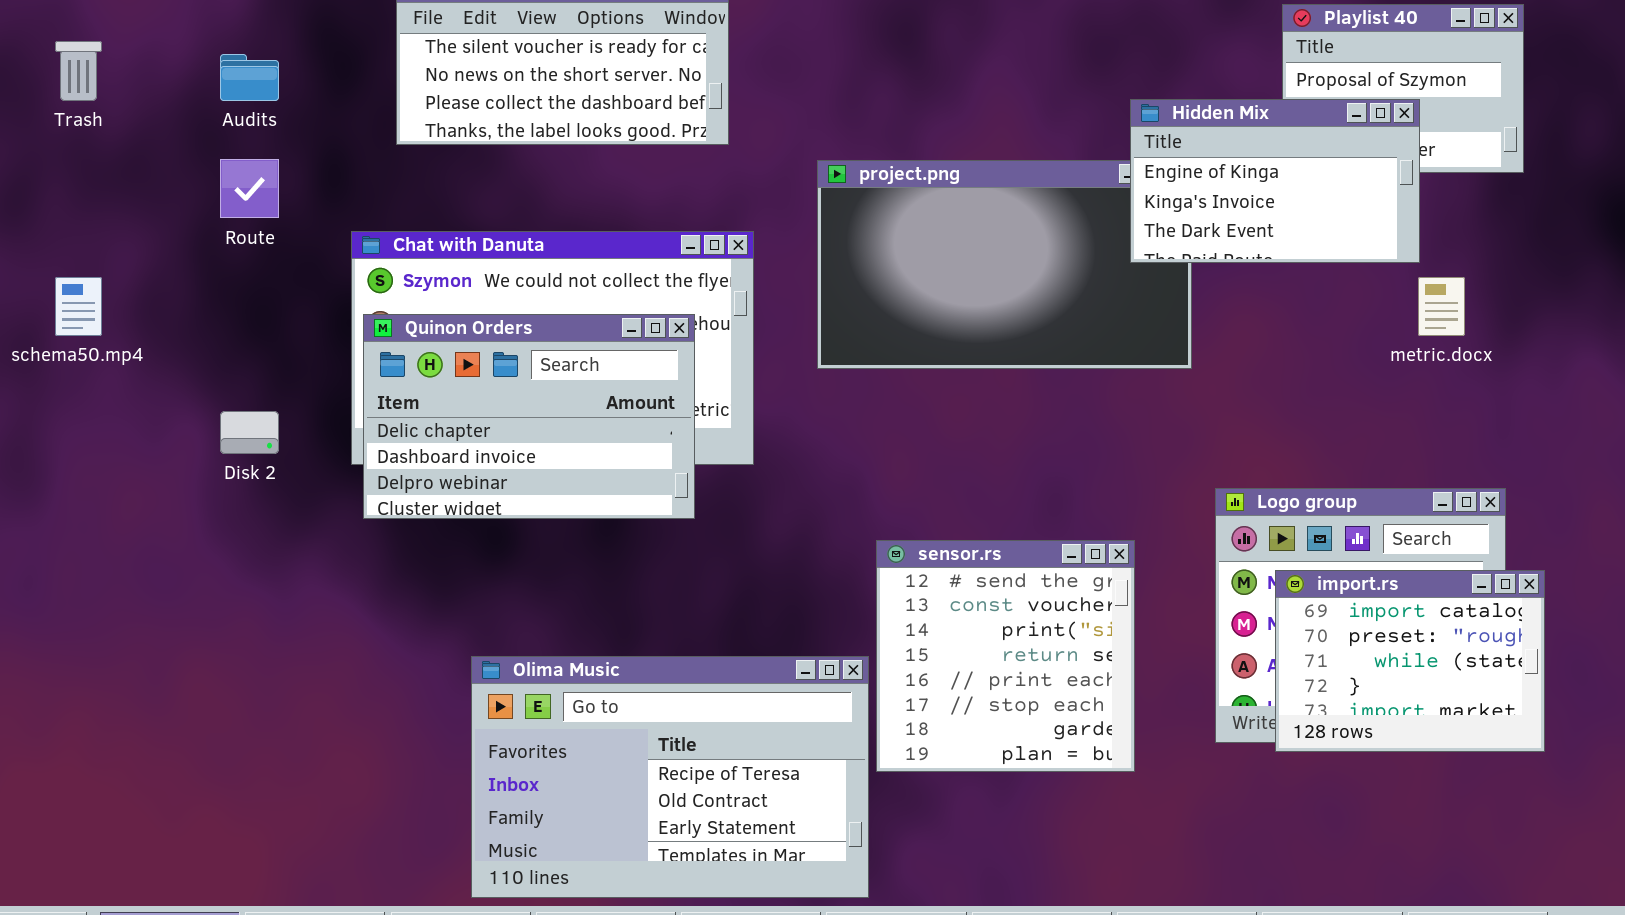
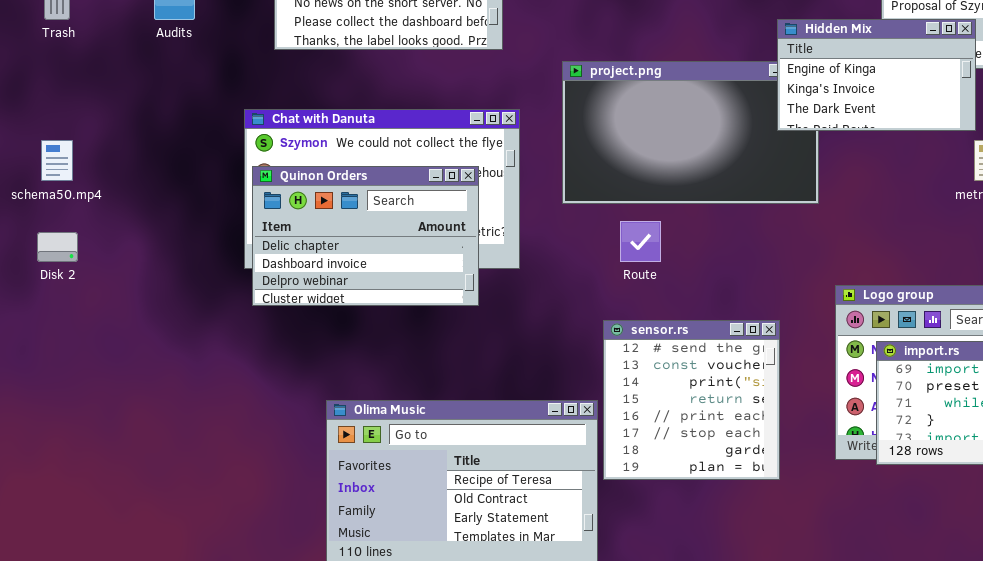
Route: [220,159,279,218] -> [620,221,661,262], moved
Disk 2: [220,411,279,454] -> [37,232,78,262], moved

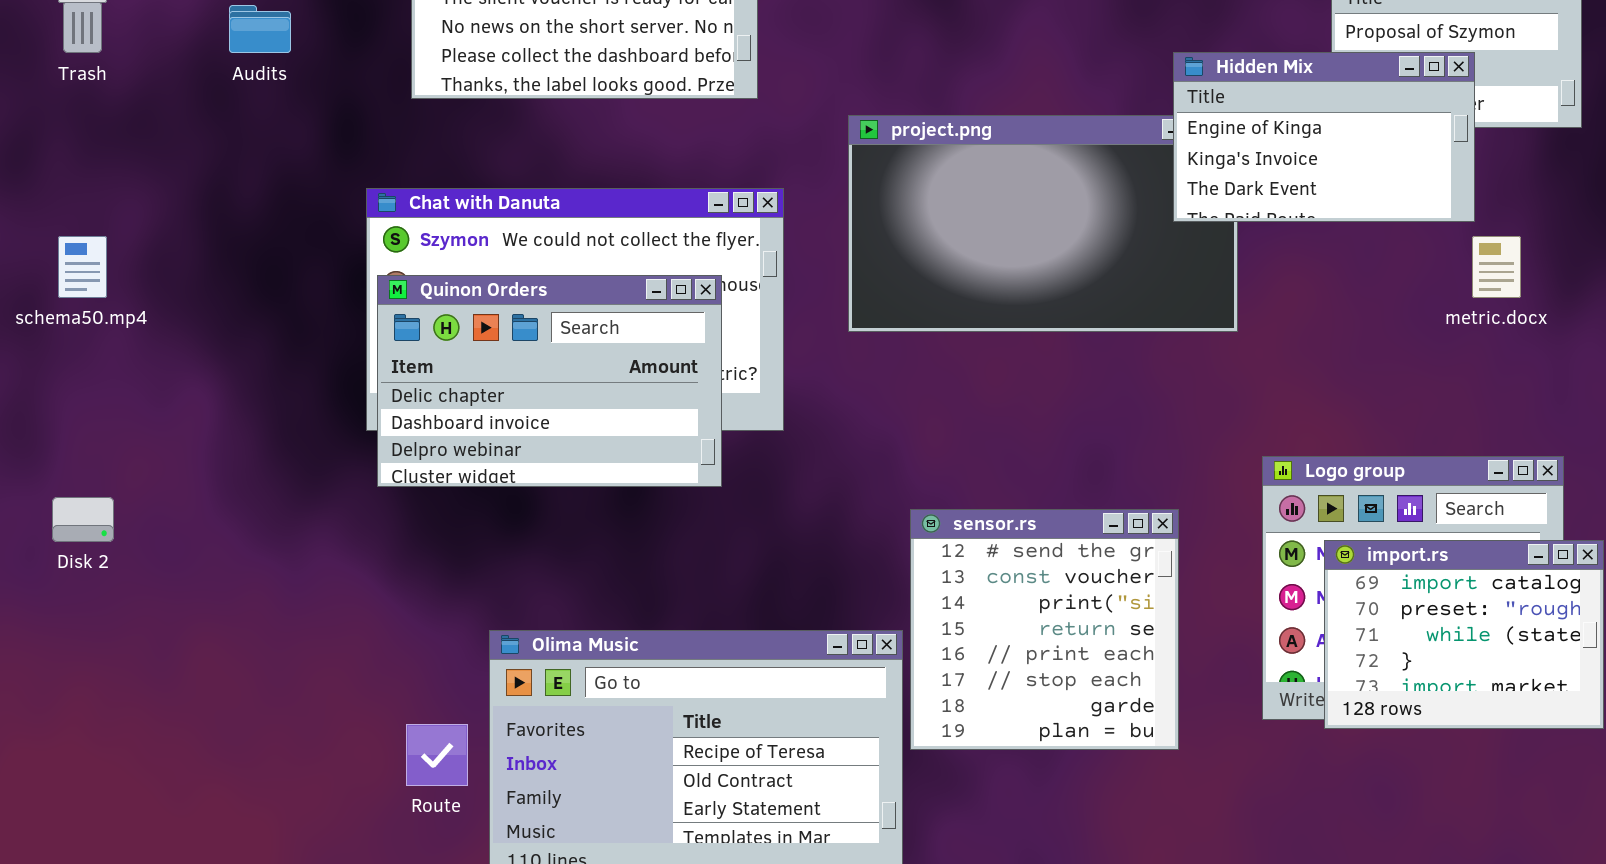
Route: [620,221,661,262] -> [406,724,468,786], moved
Disk 2: [37,232,78,262] -> [52,497,114,542], moved

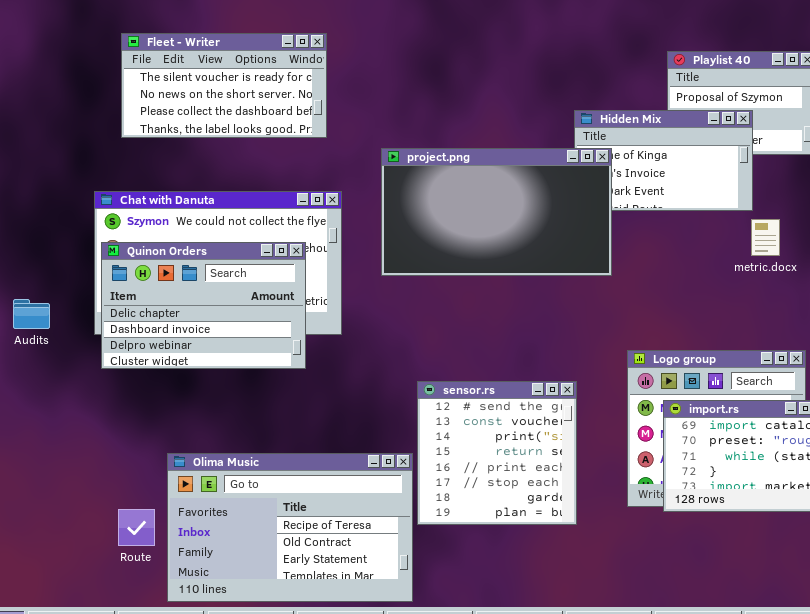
Audits: [229,5,291,53] -> [13,299,50,329], moved
project.png: [848,115,1238,332] -> [381,148,612,276], raised

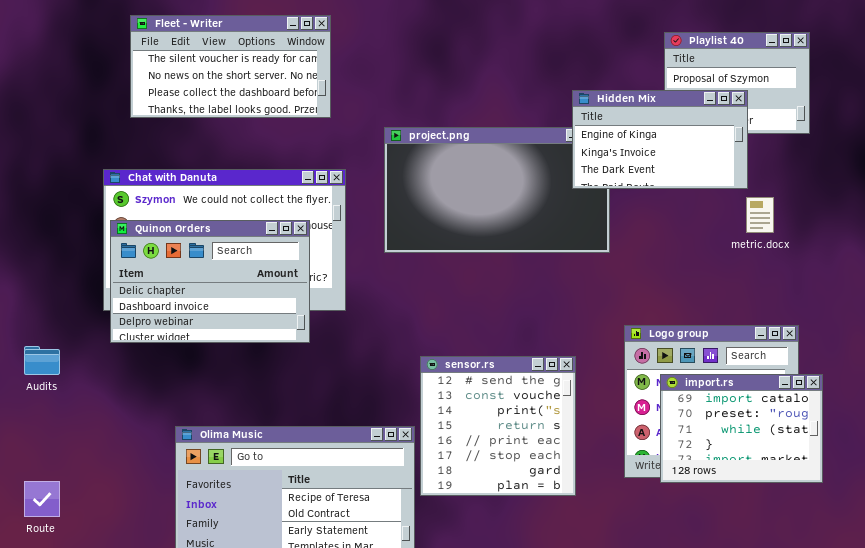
Hidden Mix: [574,110,753,211] -> [572,90,748,189], raised
Audits: [13,299,50,329] -> [24,346,60,375], moved
Route: [118,509,155,546] -> [24,481,60,517], moved

